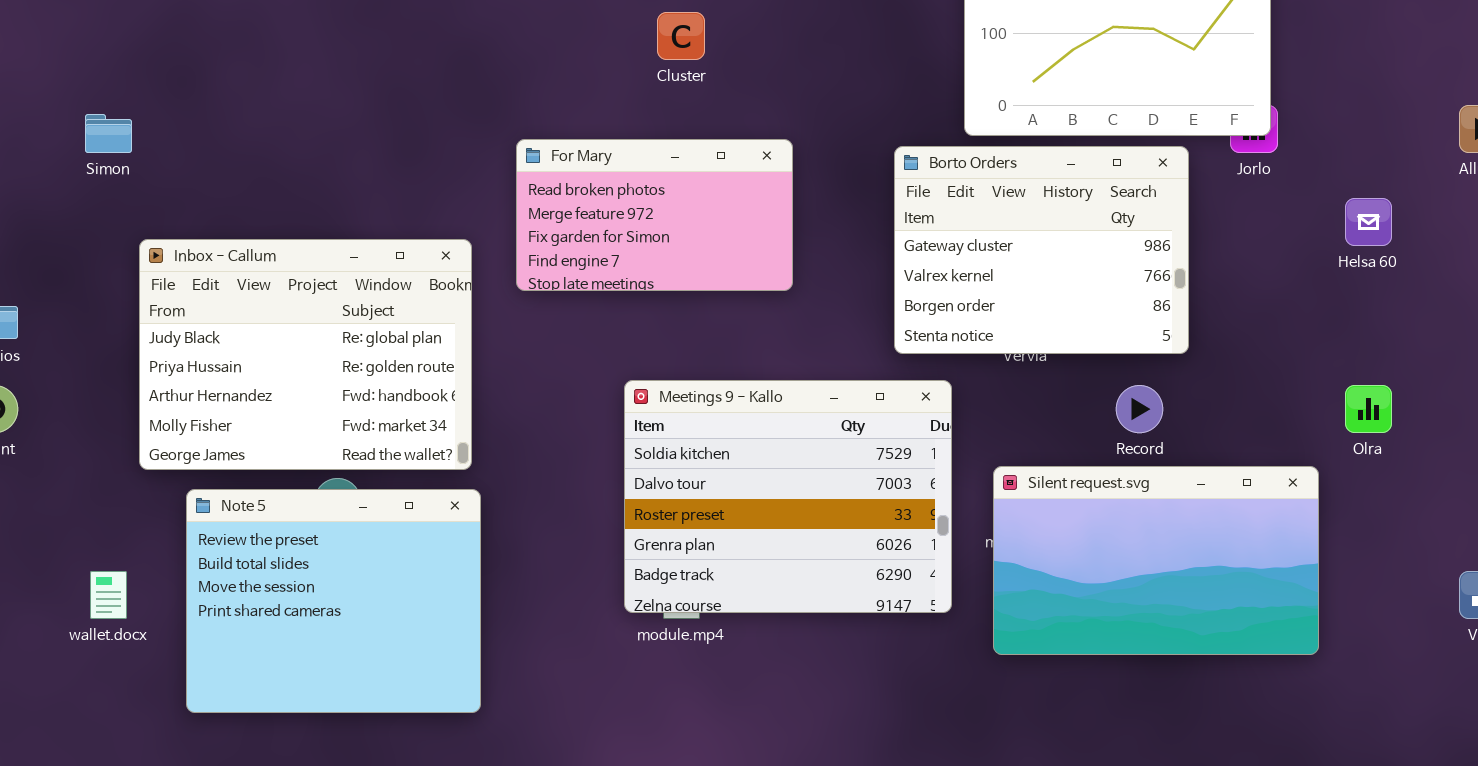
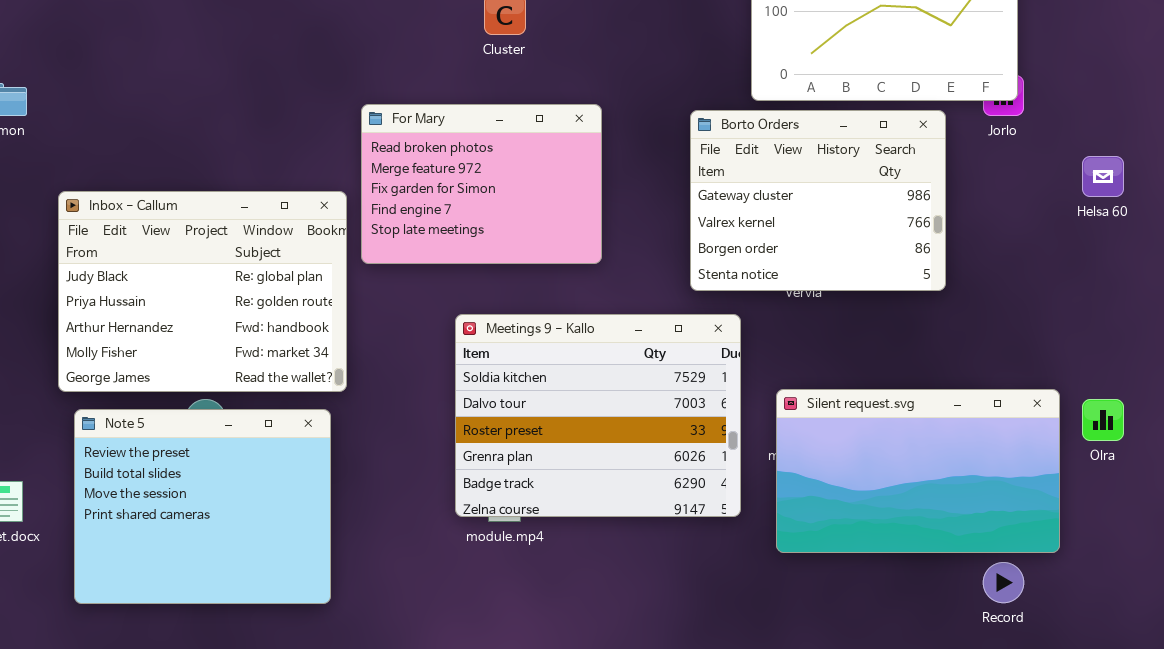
For Mary: [516,139,793,291] -> [361,104,602,264], resized
Inbox - Callum: [139,239,472,470] -> [58,191,347,392], moved
Record: [1116,385,1163,433] -> [983,562,1024,603], moved
Olra: [1345,385,1392,433] -> [1082,399,1124,441], moved

